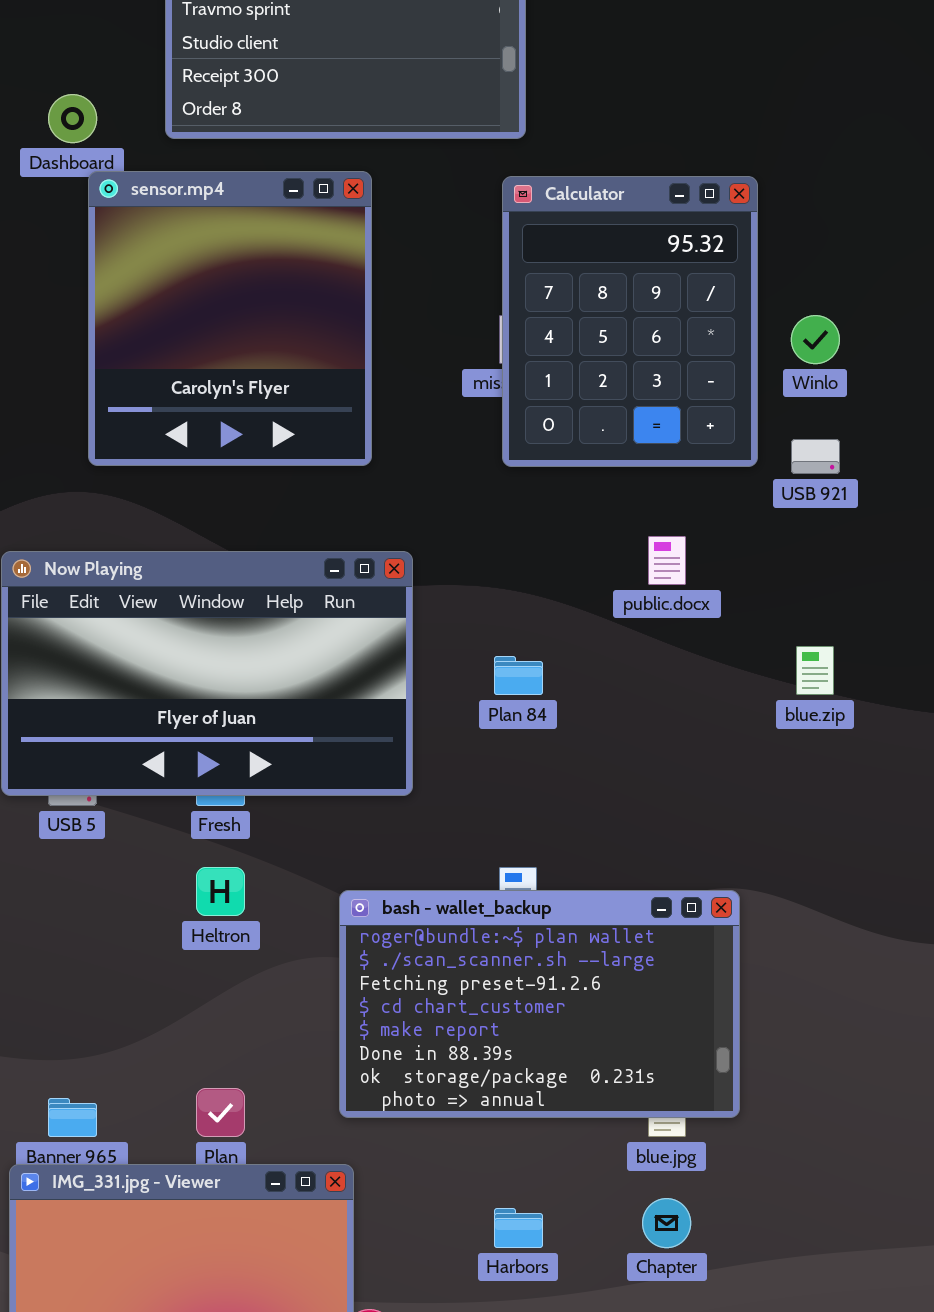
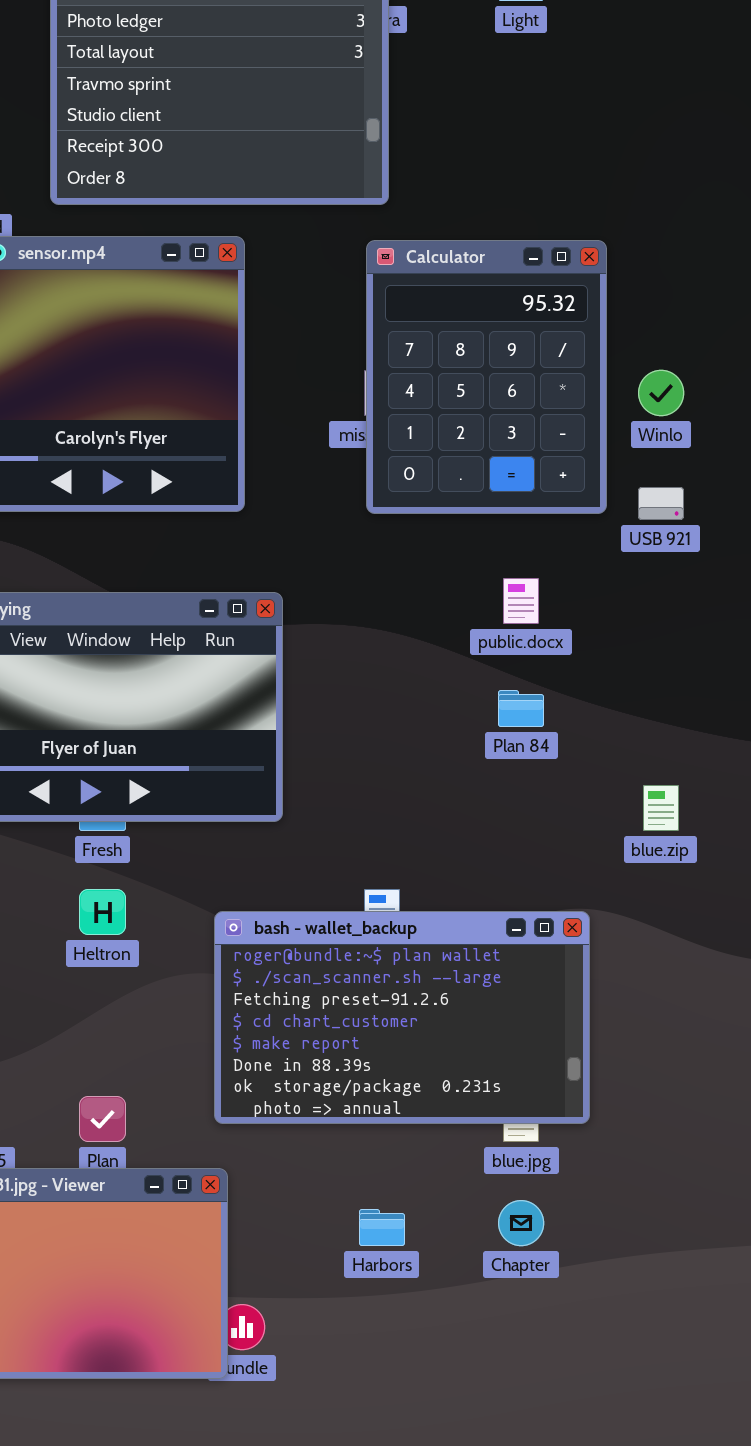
blue.zip: [796,646,834,695] -> [643,785,679,831], moved
Plan 84: [494,656,543,695] -> [498,690,544,727], moved

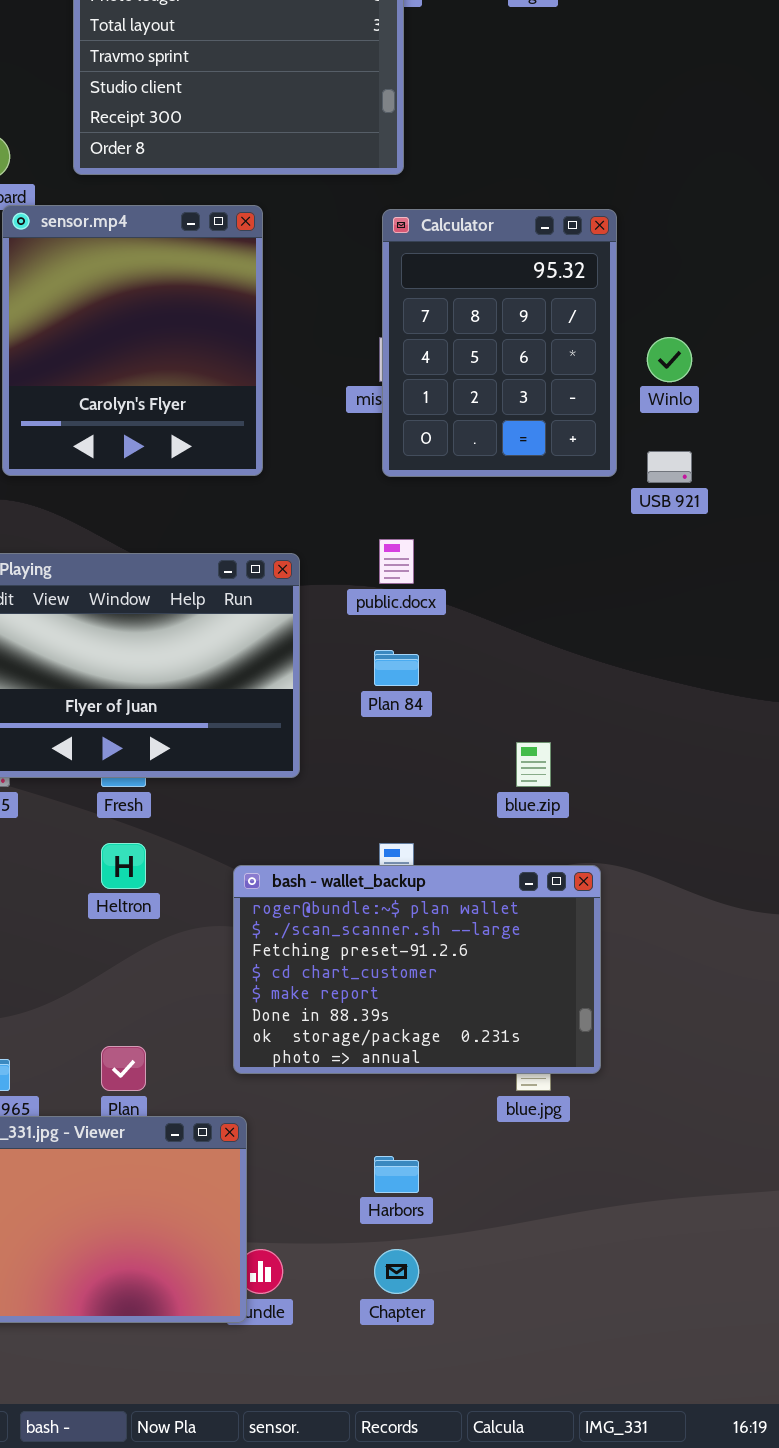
public.docx: [503,578,539,624] -> [379,539,414,584], moved
Plan 84: [498,690,544,727] -> [374,650,419,686], moved
blue.zip: [643,785,679,831] -> [516,742,551,787], moved
Chapter: [498,1200,544,1246] -> [374,1249,419,1294], moved

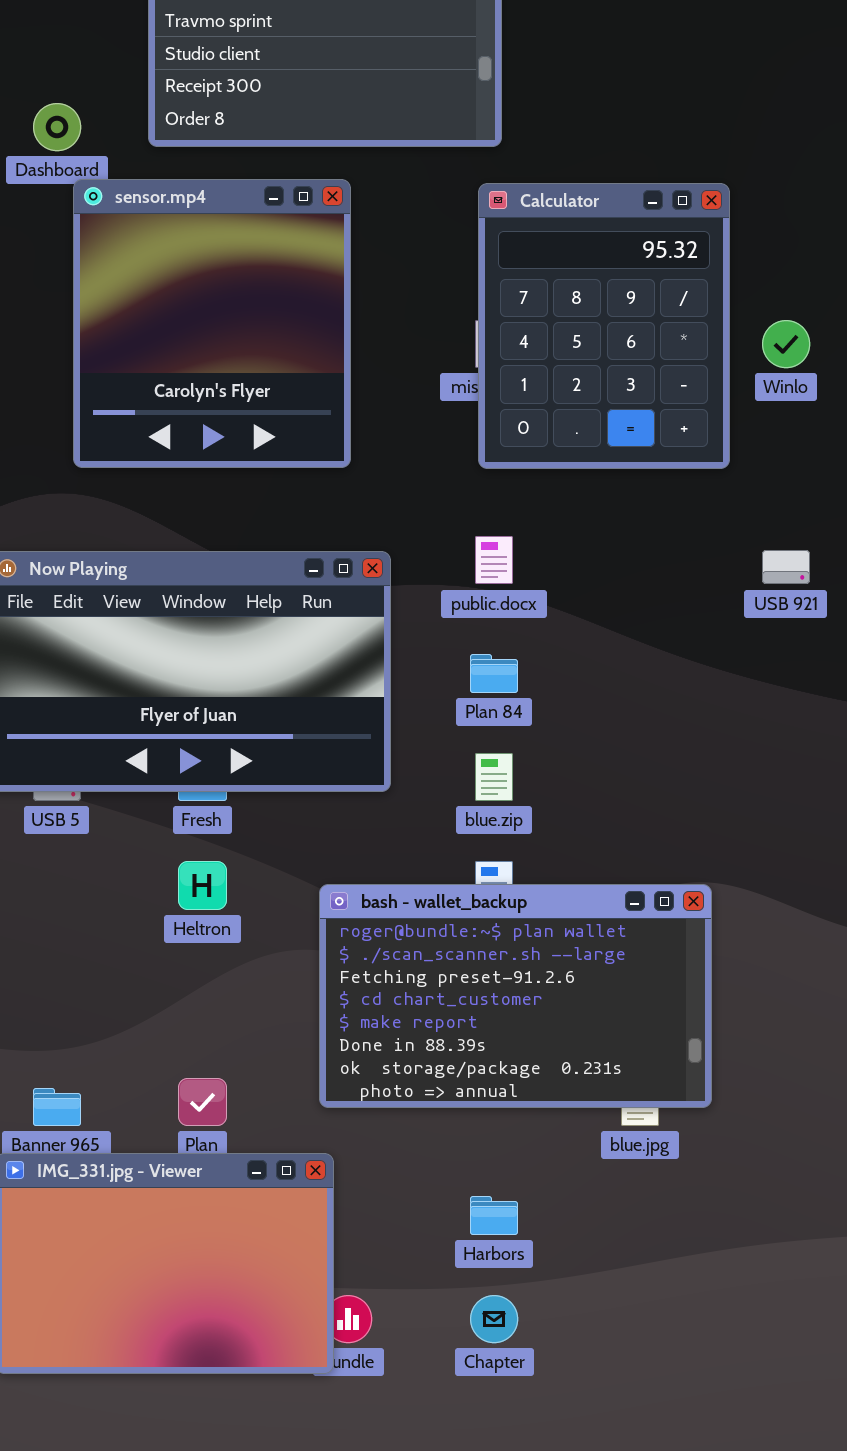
USB 921: [647,451,692,483] -> [762,550,810,584], moved
blue.zip: [516,742,551,787] -> [475,753,513,801], moved

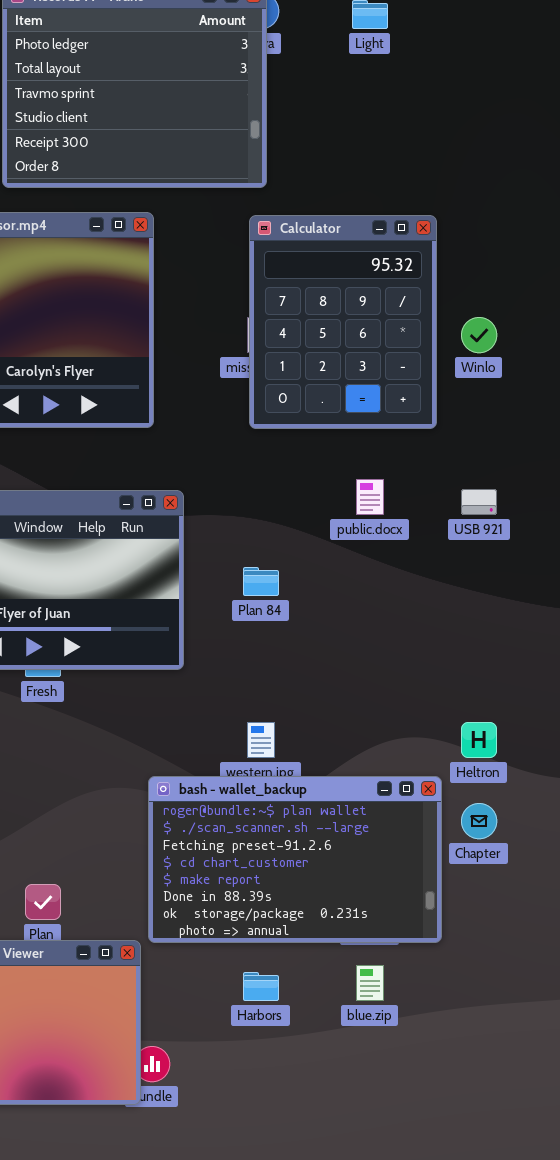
public.docx: [475,536,513,584] -> [356,479,384,515], moved
blue.zip: [475,753,513,801] -> [356,965,384,1001], moved
Heltron: [178,861,227,910] -> [461,722,497,758], moved
bash - wallet_backup: [319,884,712,1108] -> [148,776,442,943], moved
Chapter: [470,1295,518,1343] -> [461,803,497,839], moved

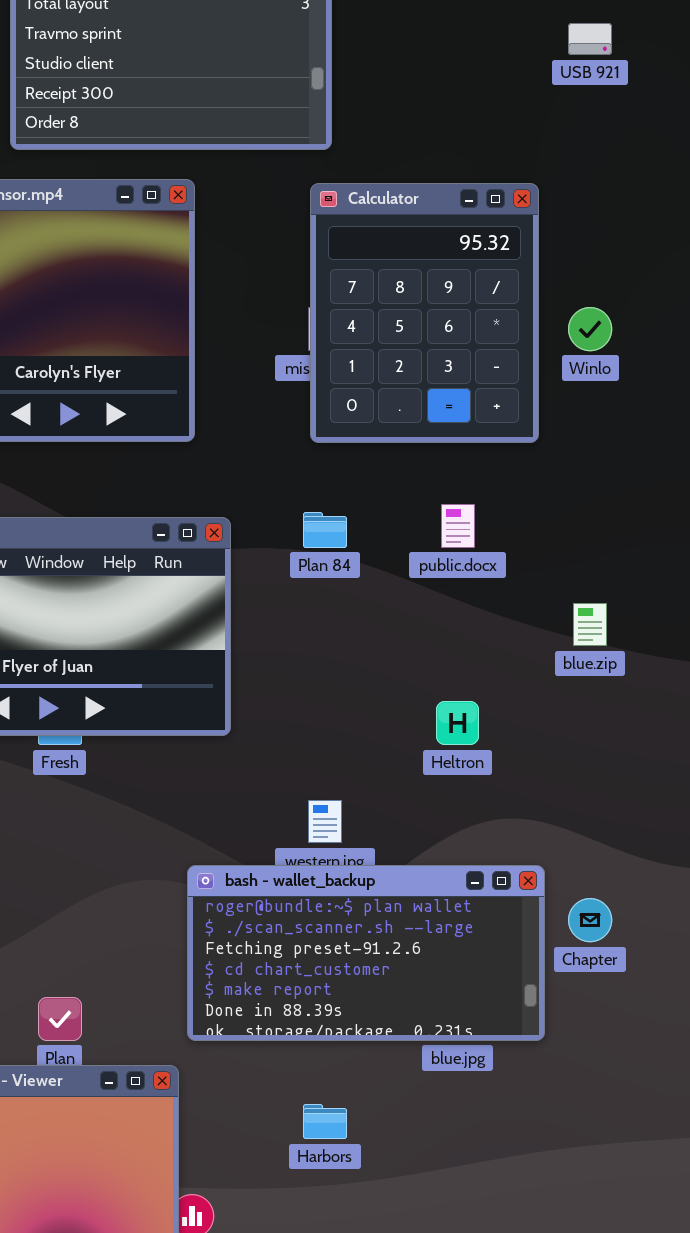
USB 921: [461,489,497,515] -> [568,23,612,55], moved
Plan 84: [243,567,279,596] -> [303,512,347,548], moved
Heltron: [461,722,497,758] -> [436,701,479,745], moved
bash - wallet_backup: [148,776,442,943] -> [187,865,545,1041], resized
blue.zip: [356,965,384,1001] -> [573,603,607,646], moved

